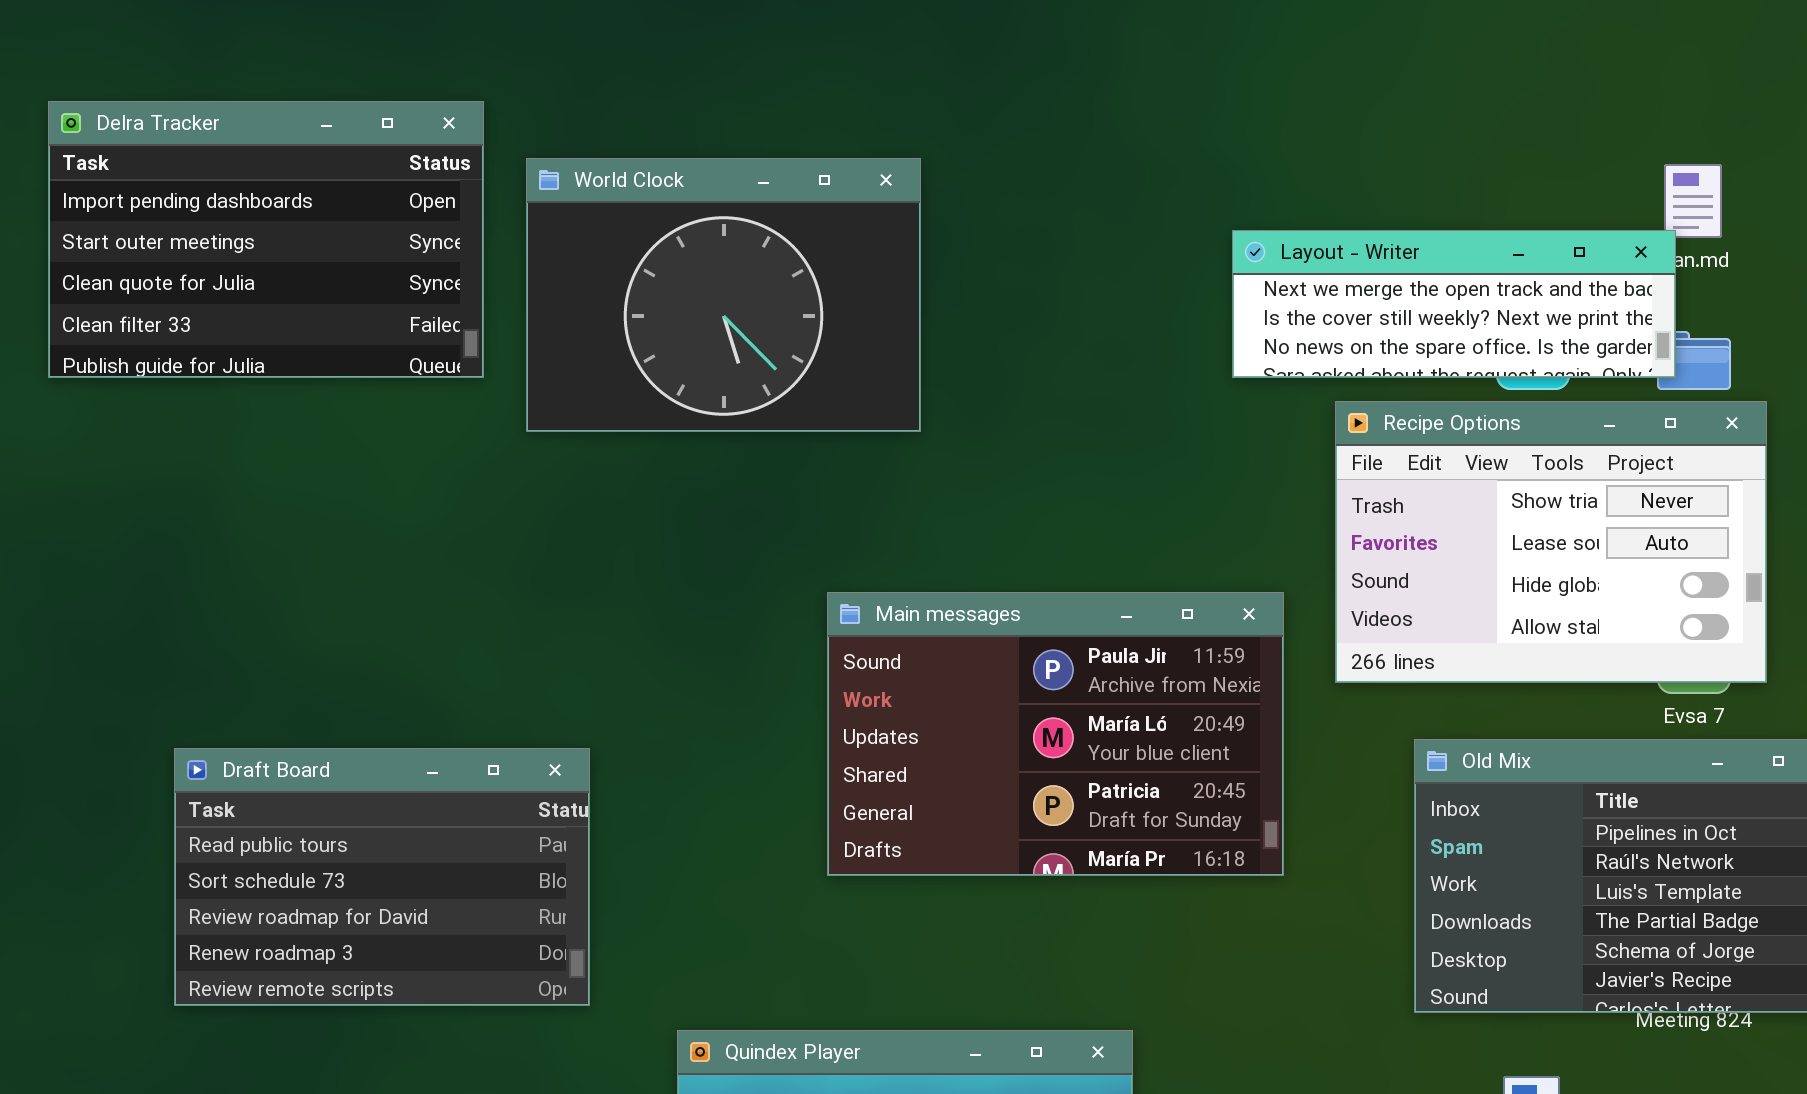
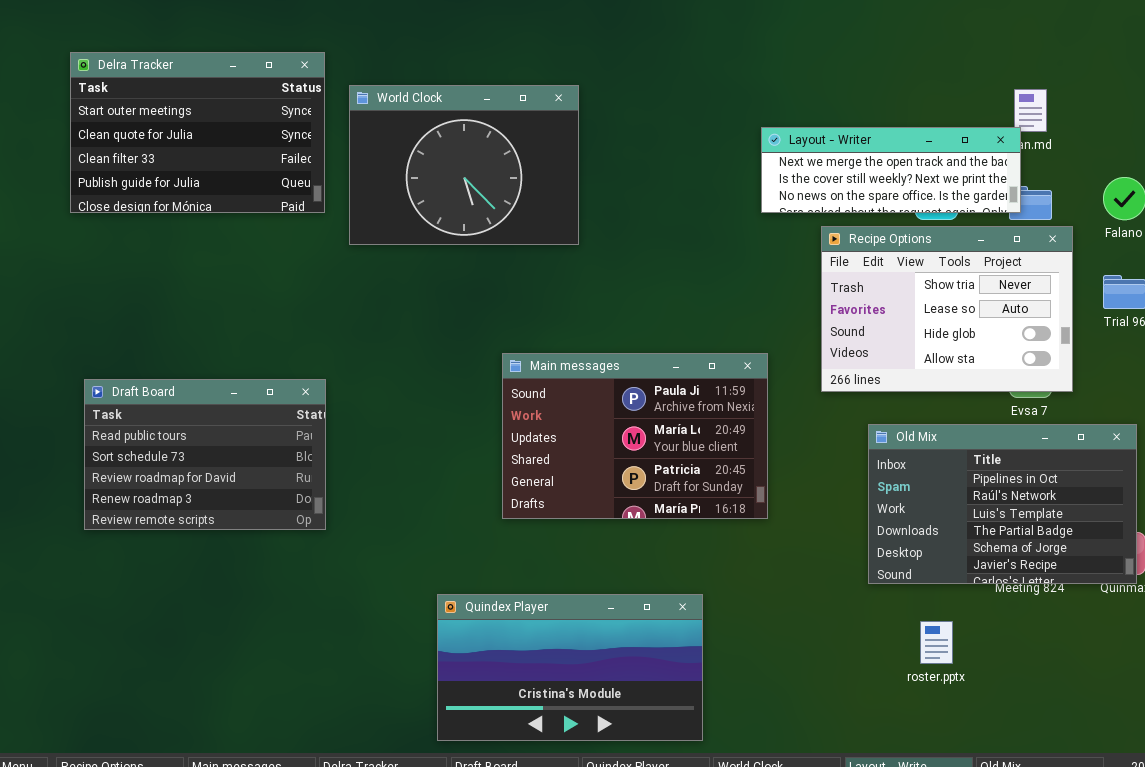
Delra Tracker: [48,101,484,378] -> [70,52,325,213], scrolled down 1 row
Main messages: [827,592,1284,876] -> [502,353,768,519], moved
Draft Board: [174,748,590,1006] -> [84,379,326,530], moved

